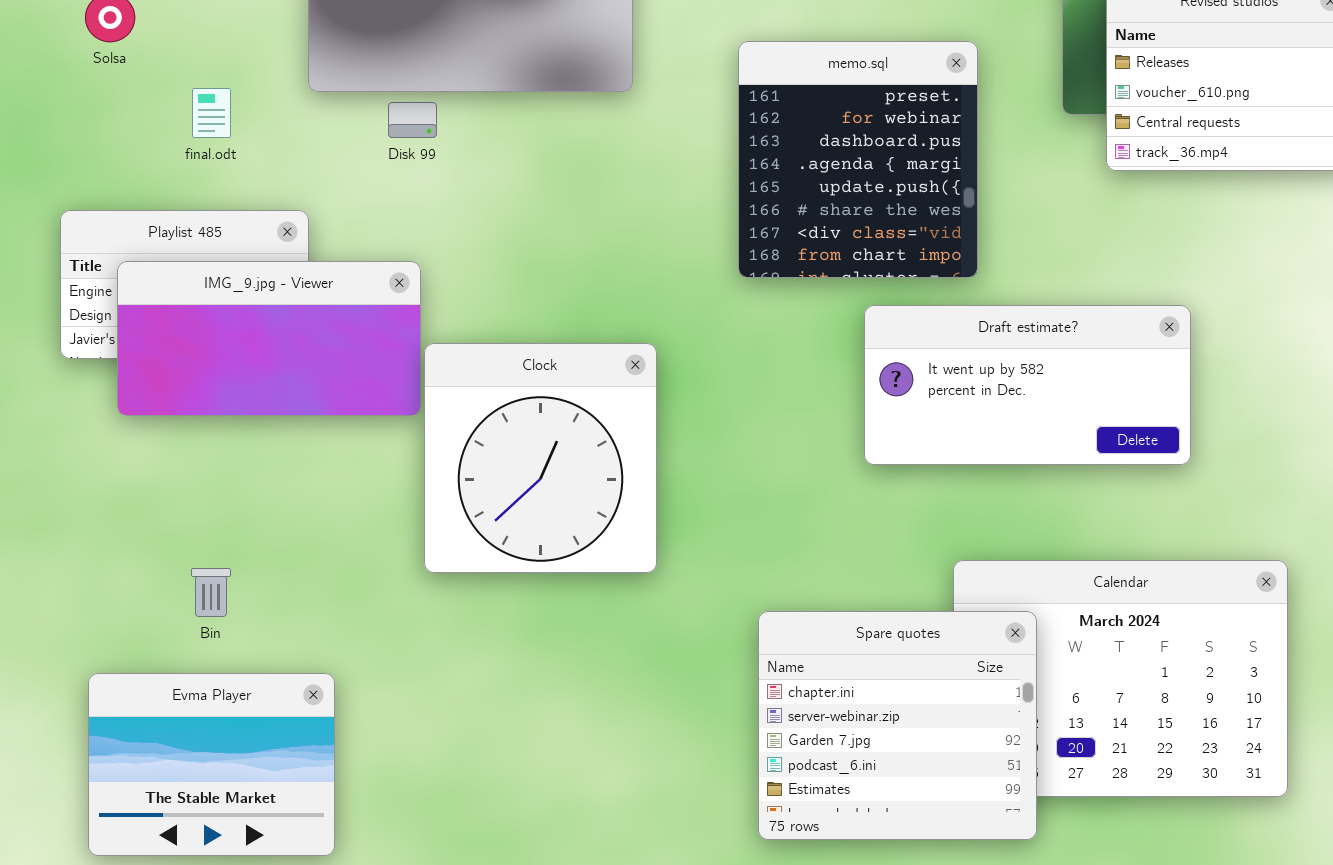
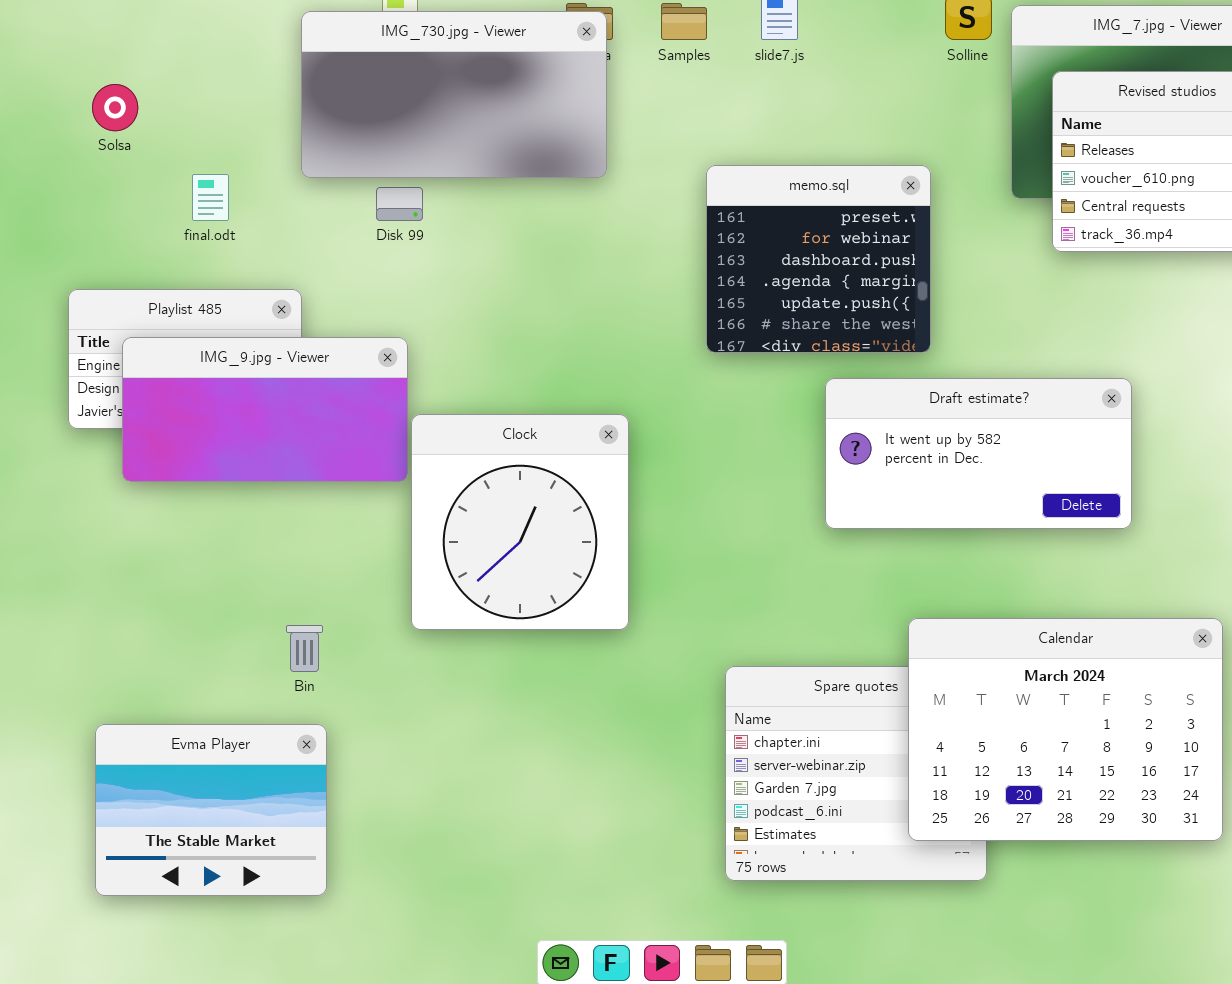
memo.sql: [738,41,978,278] -> [706,165,931,353], resized
Calendar: [953,560,1288,797] -> [908,618,1223,841], raised
Bin: [191,568,231,617] -> [286,625,323,672], moved

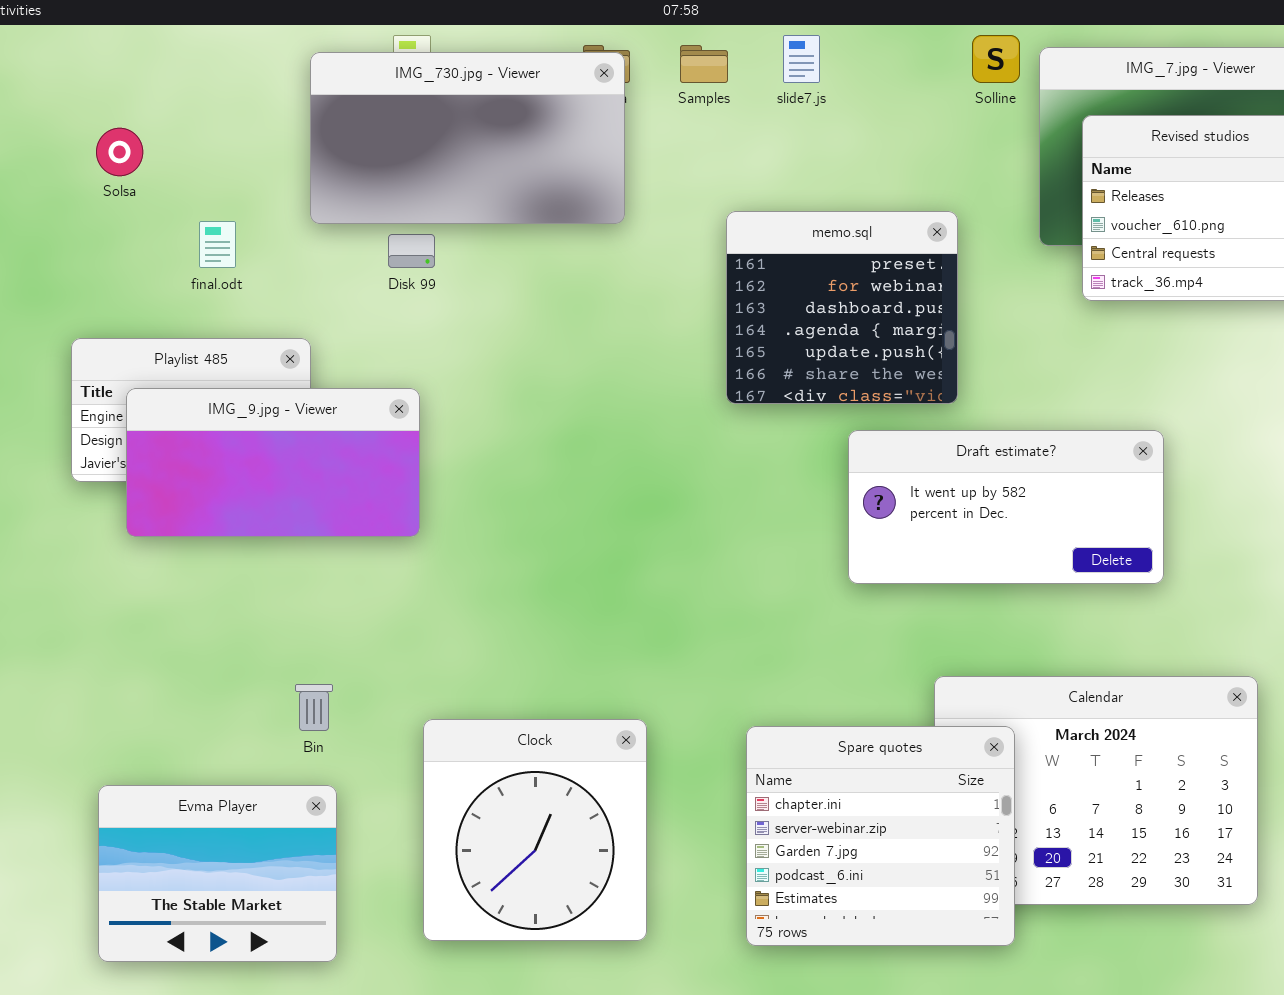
Clock: [411,414,629,630] -> [423,719,647,941], moved
Spare quotes: [725,666,987,881] -> [746,726,1015,946], raised

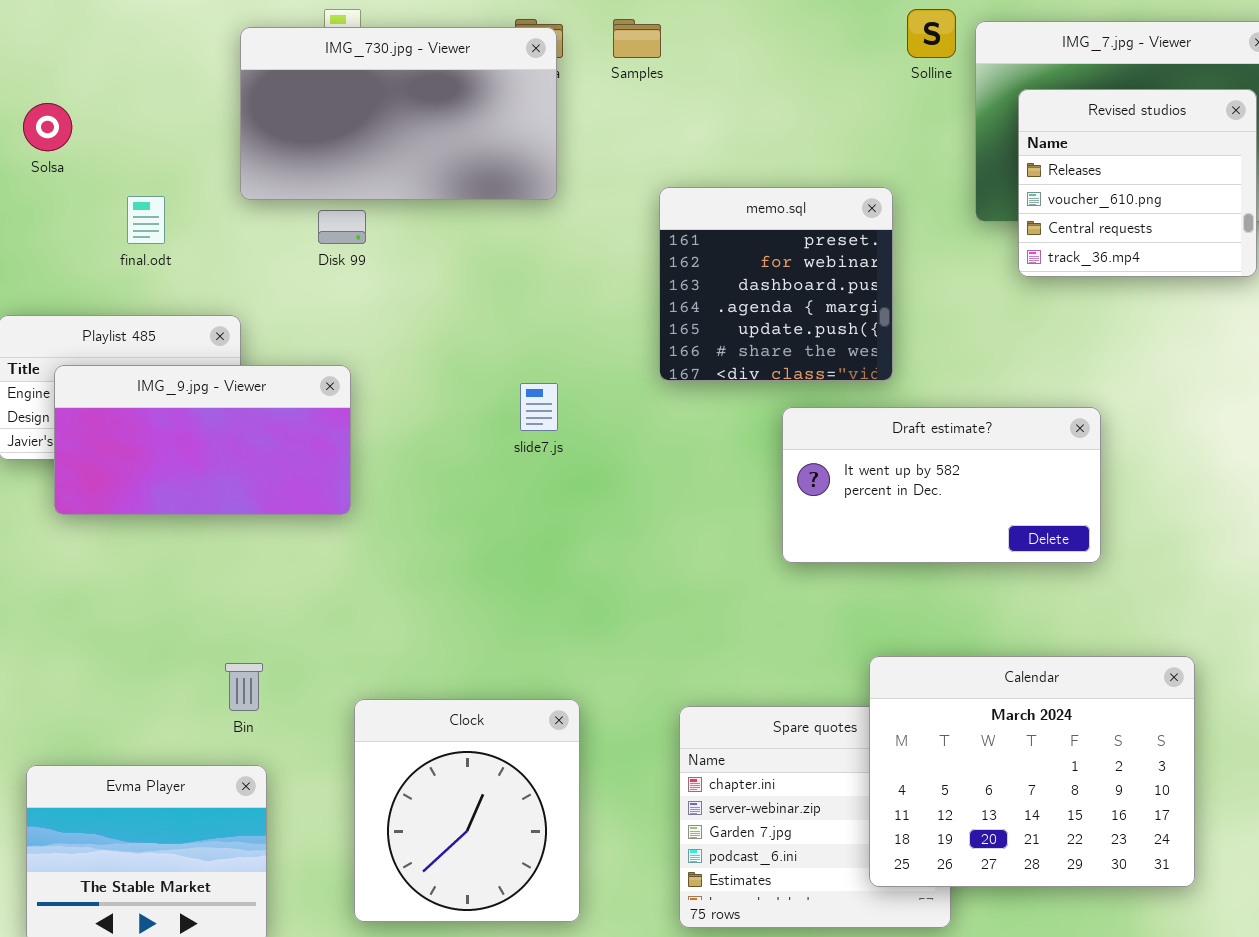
slide7.js: [783,35,820,83] -> [520,383,558,431], moved
Calendar: [934,676,1258,905] -> [869,656,1195,887], raised

